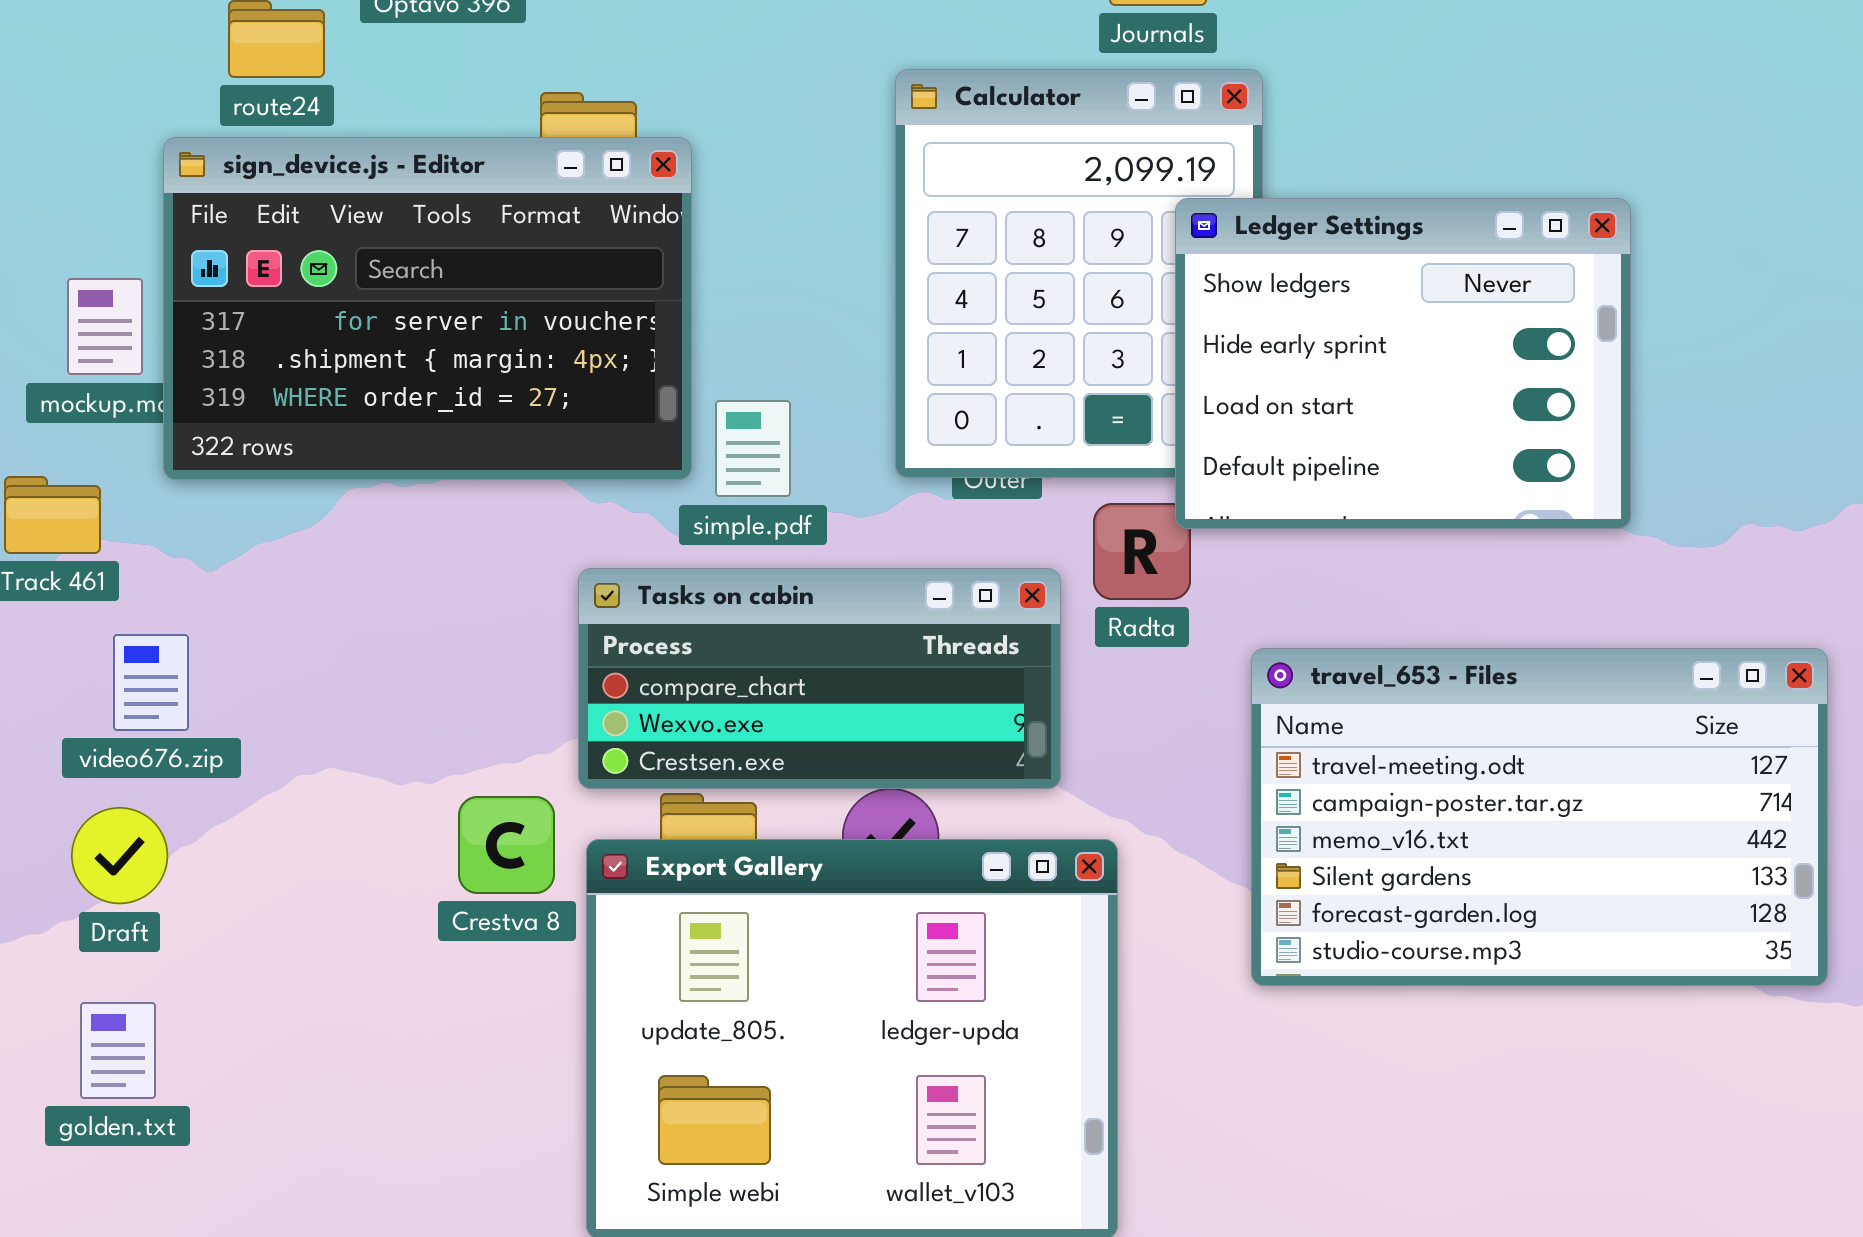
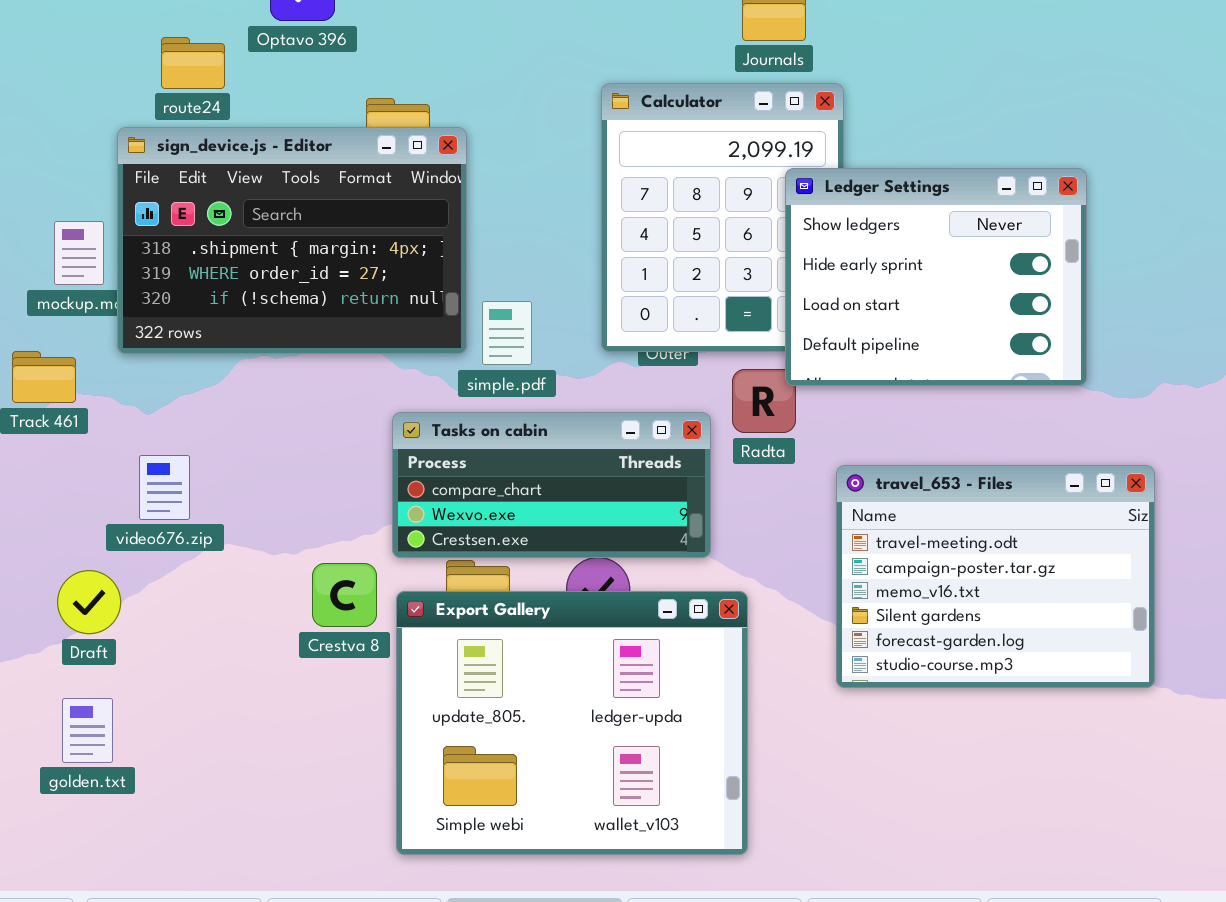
sign_device.js - Editor: [163,137,692,480] -> [117,127,467,354], scrolled down 1 row
video676.zip: [113,634,189,731] -> [139,455,190,520], moved
travel_653 - Files: [1251,648,1828,986] -> [836,465,1155,688], resized

